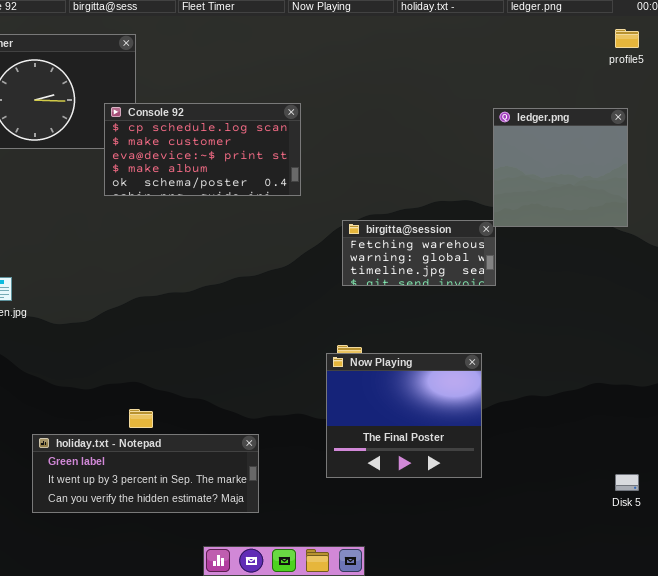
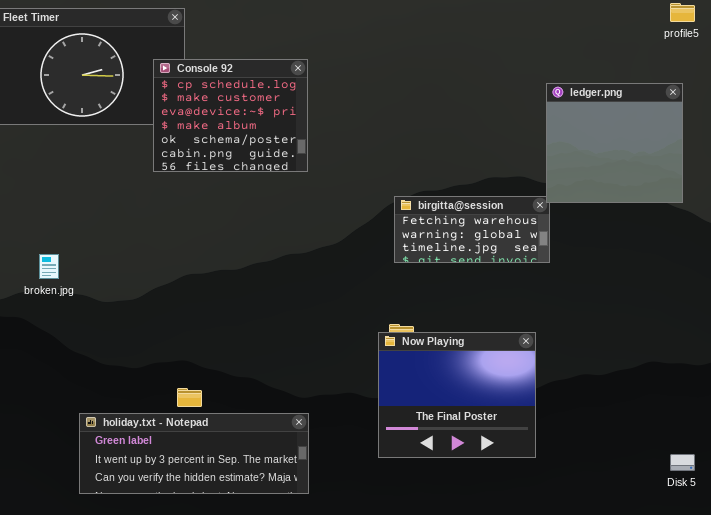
Console 92: [104,103,301,196] -> [153,59,308,172], resized

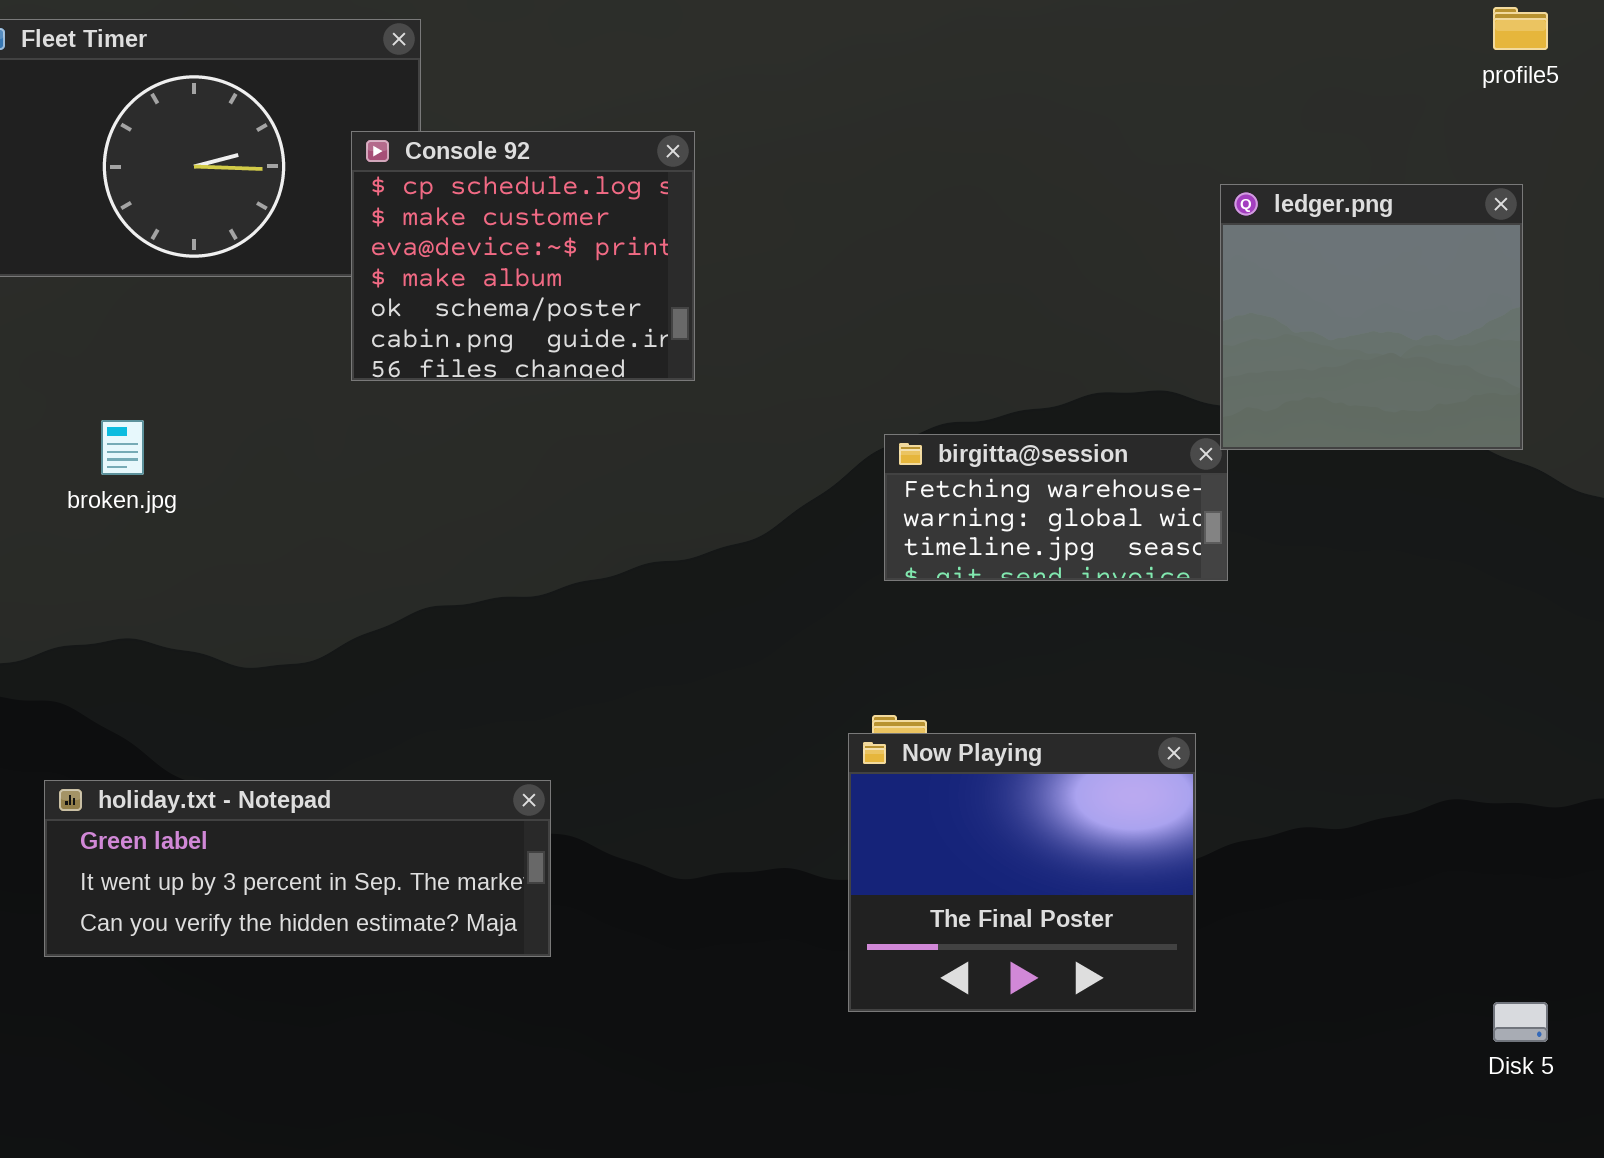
broken.jpg: [39,254,59,279] -> [101,420,144,475], moved
holiday.txt - Notepad: [79,413,309,494] -> [44,780,551,957], moved

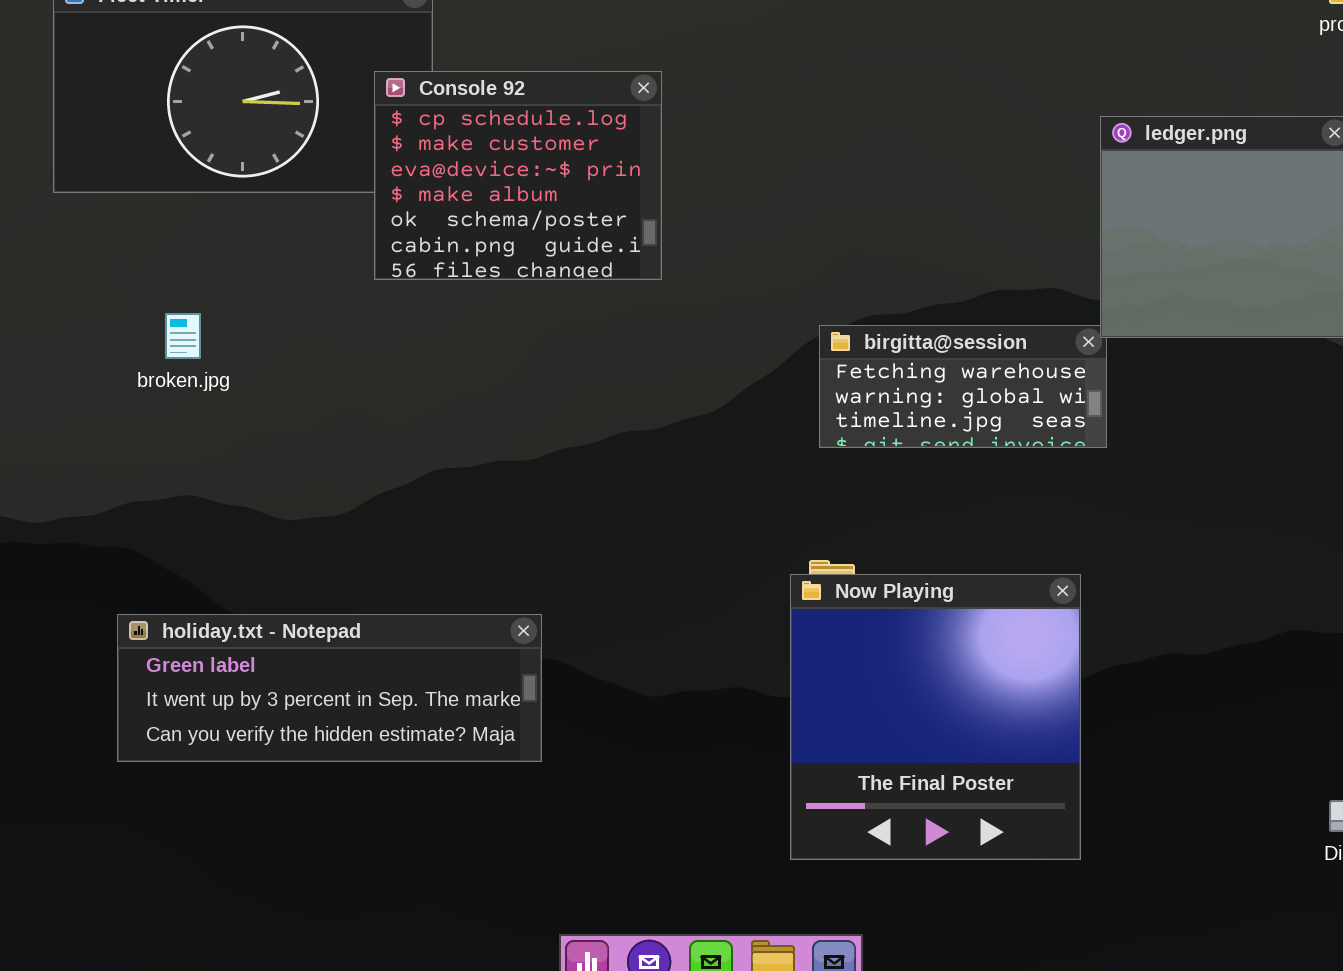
Now Playing: [848,733,1196,1012] -> [790,574,1081,860], resized

